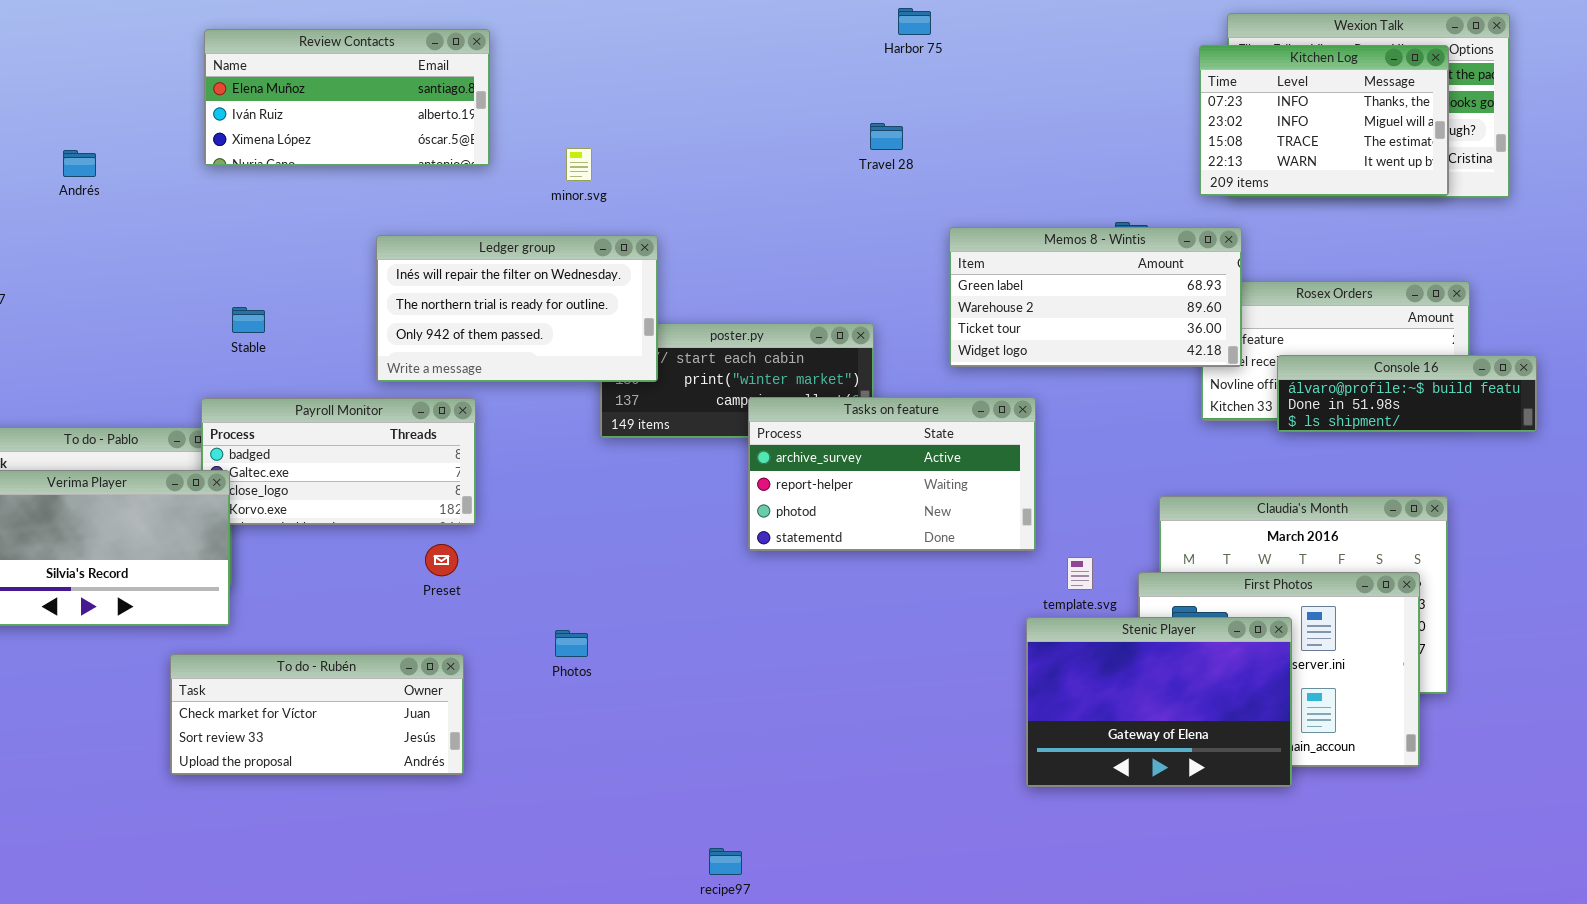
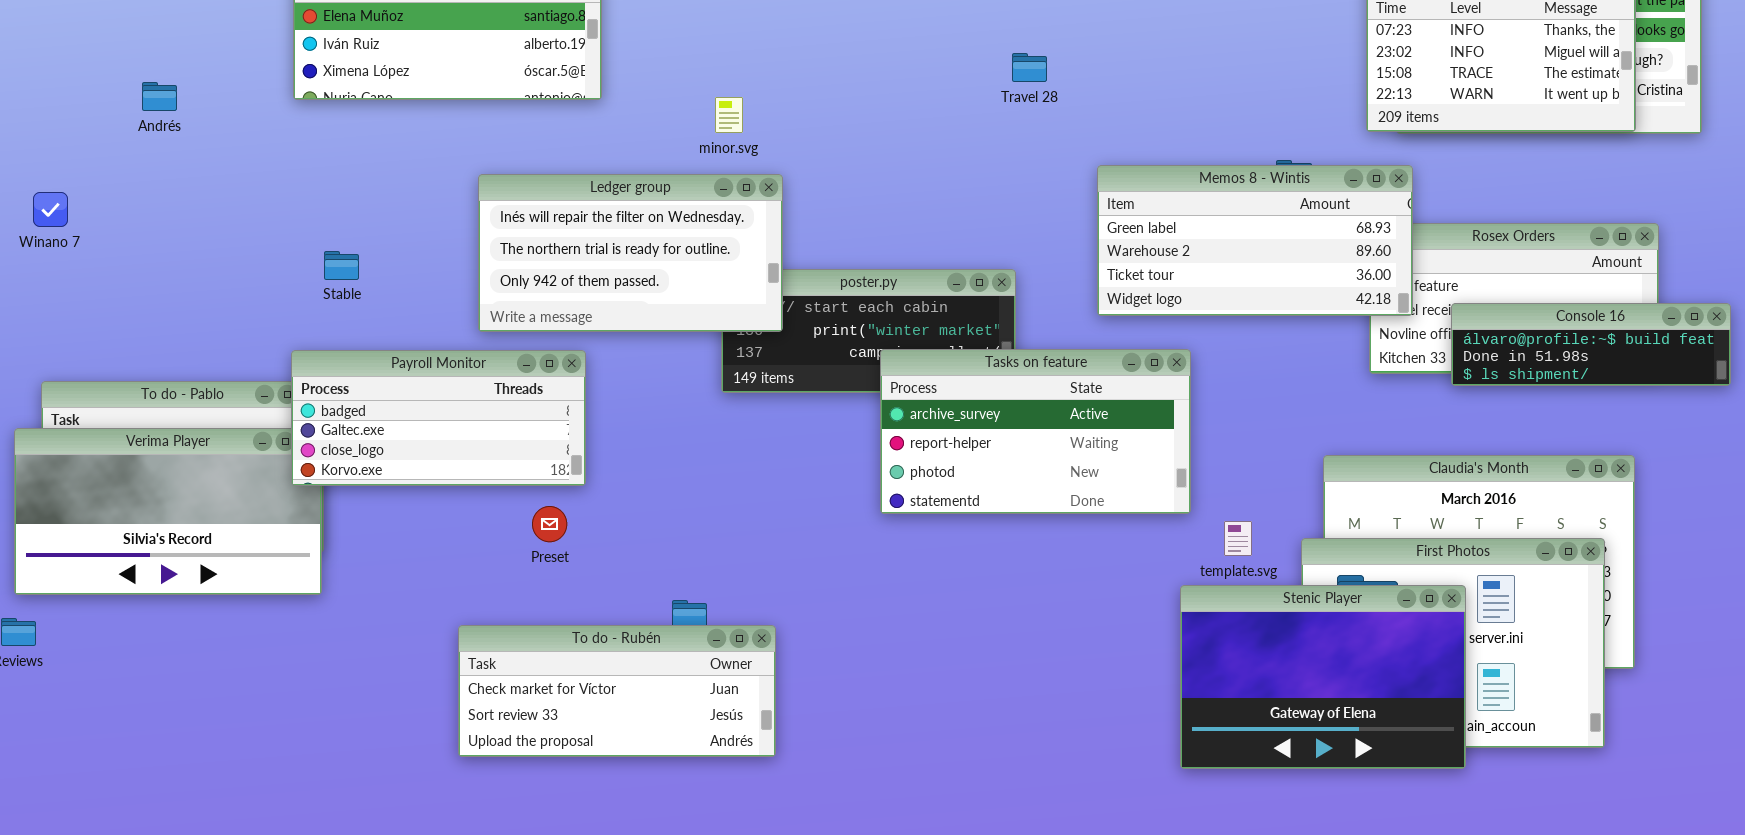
minor.svg: [566,148,592,181] -> [715,97,743,133], moved
Payroll Monitor: [201,398,476,525] -> [291,350,586,486], raised
To do - Rubén: [170,654,464,775] -> [458,625,776,757], moved

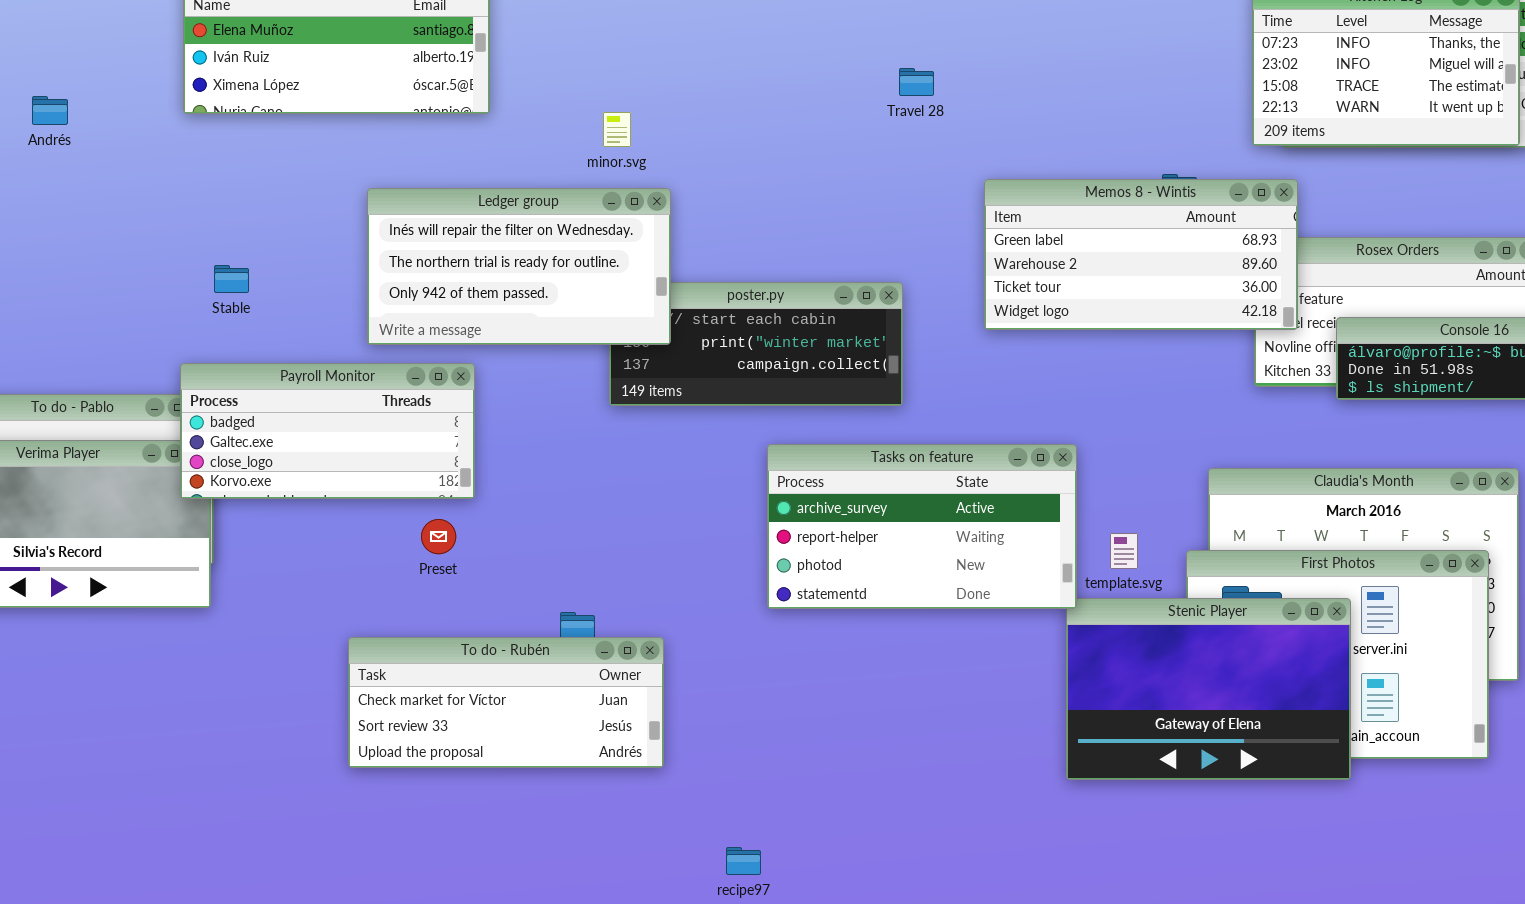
Tasks on feature: [880,349,1191,514] -> [767,444,1077,609], moved

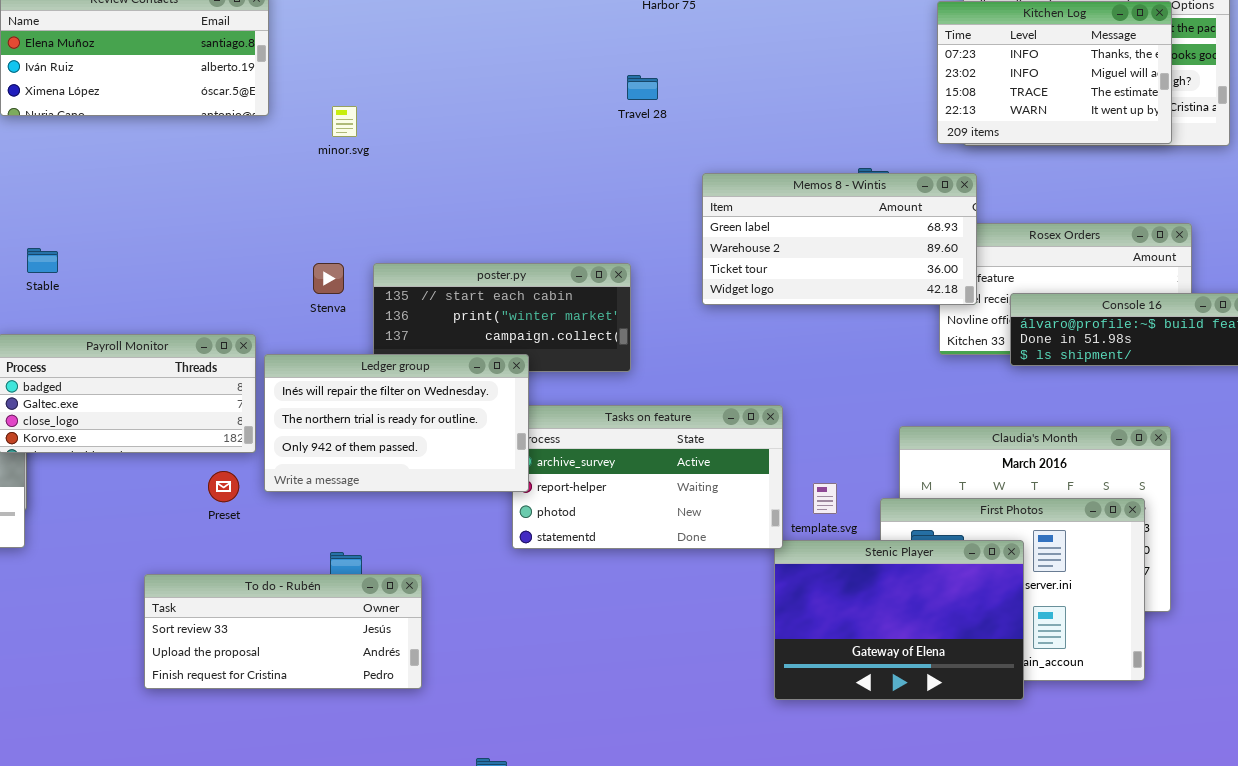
minor.svg: [603,112,631,147] -> [332,106,357,137], moved
Ledger group: [367,188,671,345] -> [264,354,529,492], moved
To do - Rubén: [348,637,664,768] -> [144,574,422,689], scrolled down 1 row

